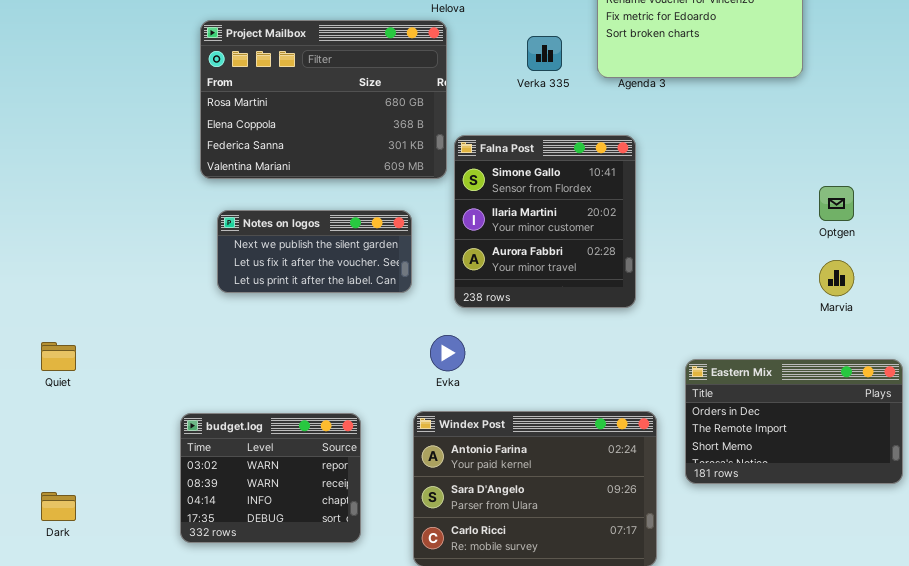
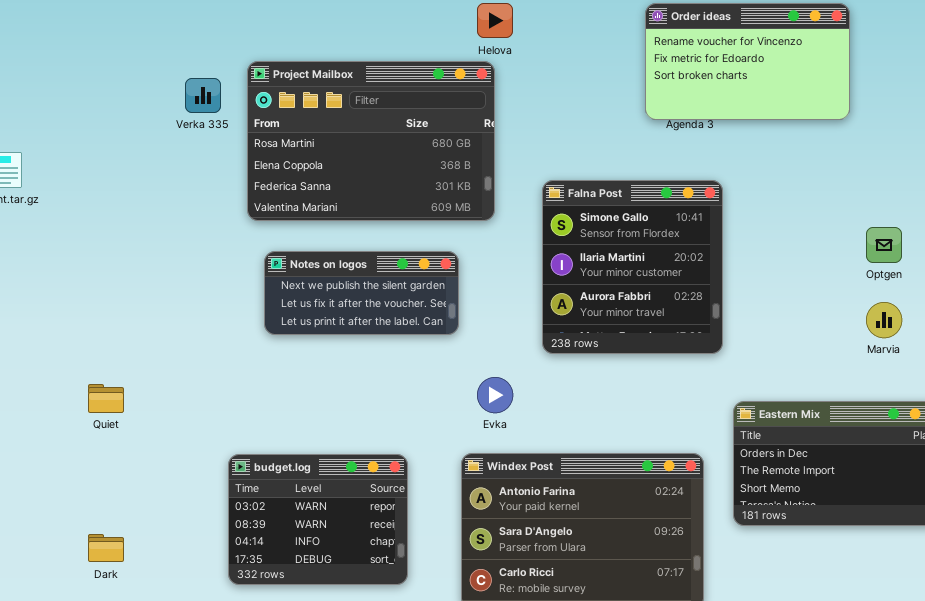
Verka 335: [527,36,562,71] -> [185,78,221,113], moved
Falna Post: [454,135,636,308] -> [542,180,723,354], moved

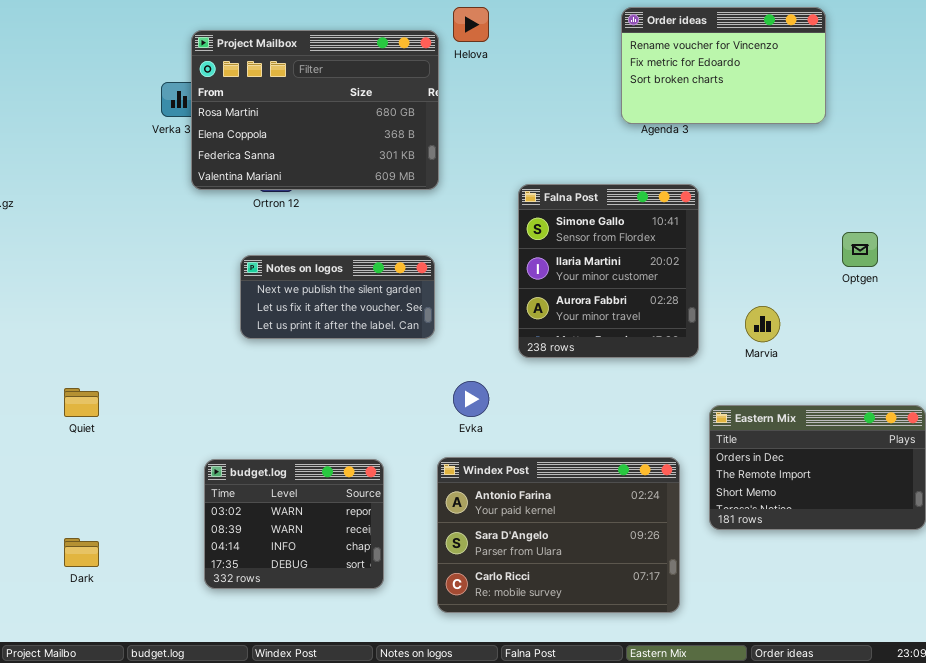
Project Mailbox: [247,61,495,221] -> [191,30,439,190], moved
Marvia: [866,302,902,338] -> [745,306,780,342], moved

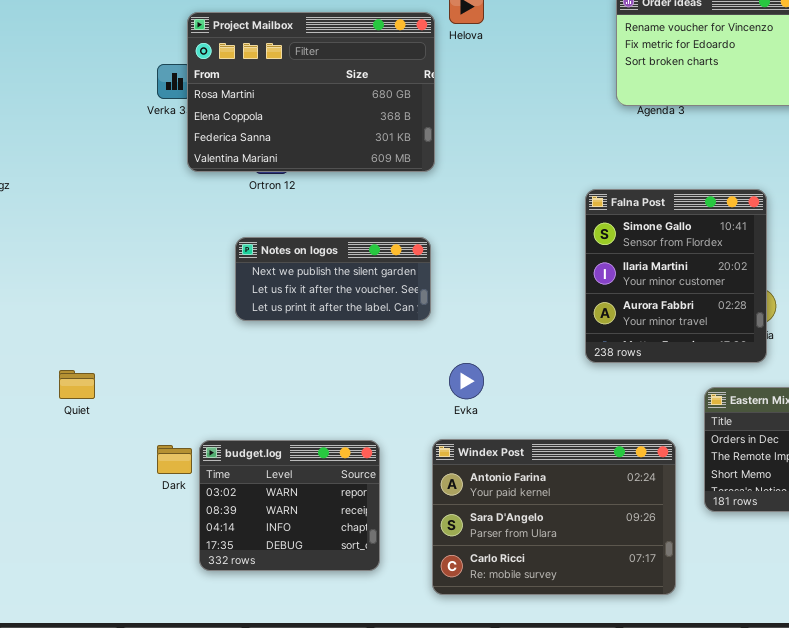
Falna Post: [518,184,699,358] -> [585,189,767,363], moved
Dark: [64,538,99,567] -> [157,445,192,474], moved

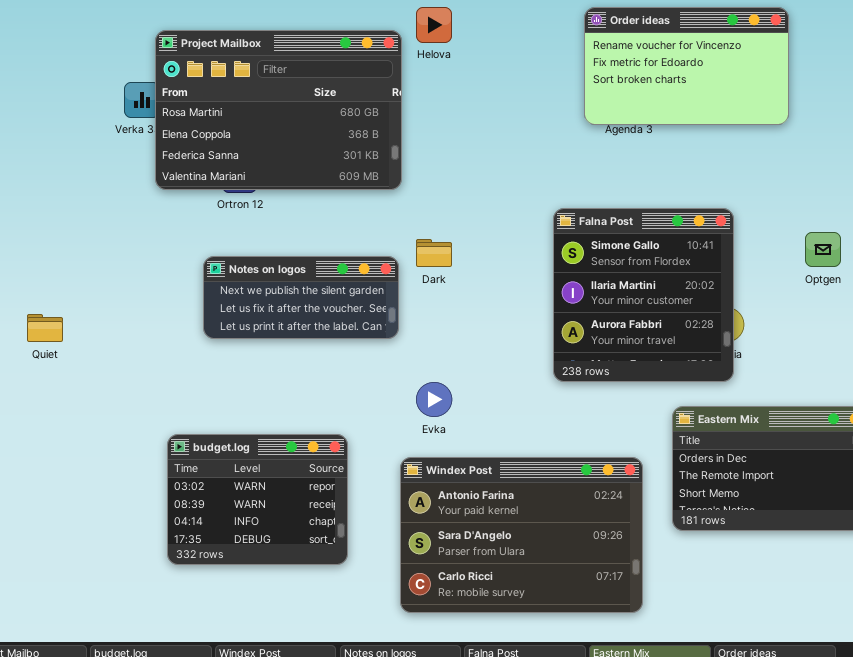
Quiet: [59,370,95,399] -> [27,314,63,342], moved
budget.log: [199,440,380,571] -> [167,434,348,565], moved
Dark: [157,445,192,474] -> [416,239,452,267], moved

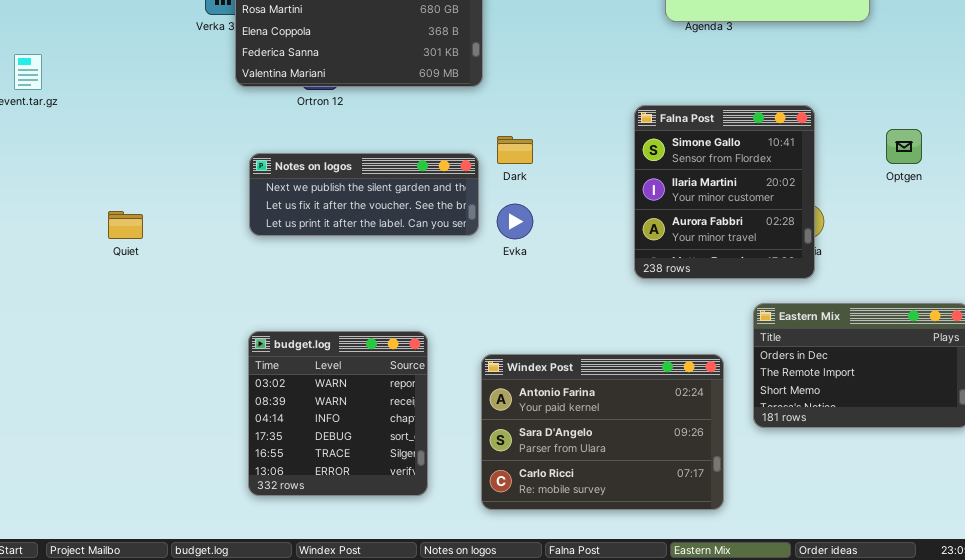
Notes on logos: [203,256,399,339] -> [249,153,479,236], resized
Evka: [416,382,452,417] -> [497,204,533,239], moved
budget.log: [167,434,348,565] -> [248,331,428,496], resized

